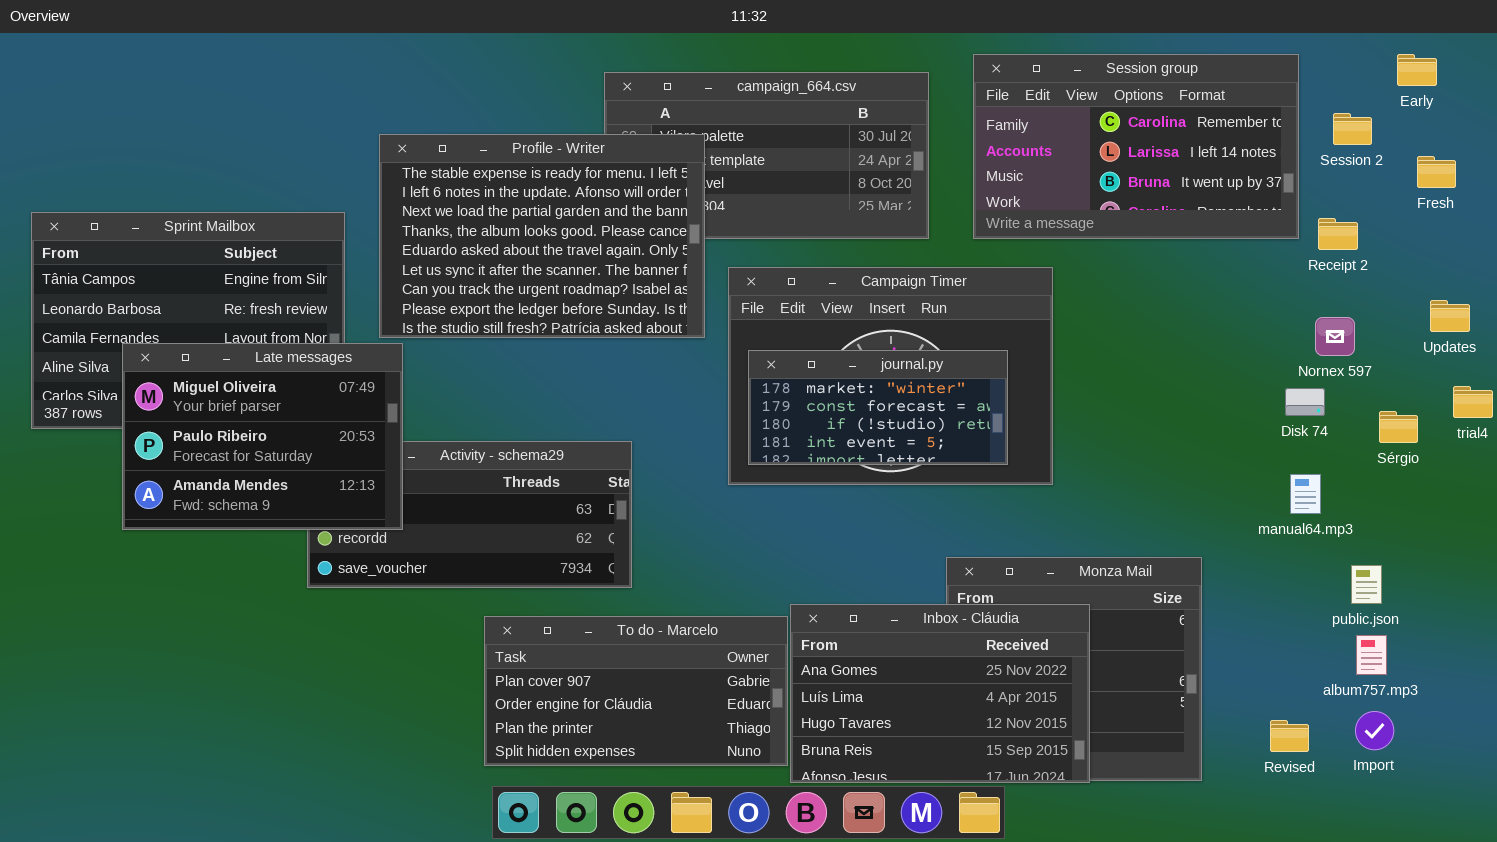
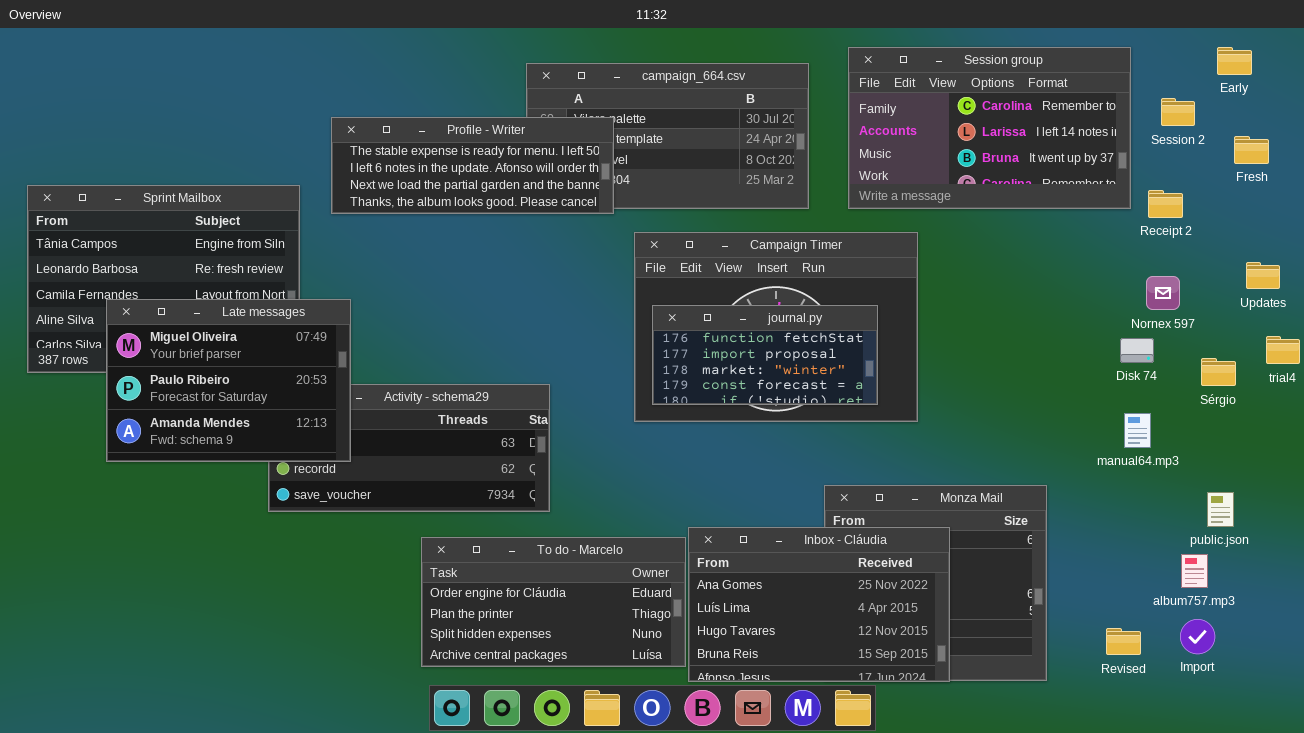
Profile - Writer: [379,134,705,338] -> [331,117,614,214], resized
journal.py: [748,350,1008,465] -> [652,305,878,405], scrolled up 2 rows
public.json: [1351,565,1382,604] -> [1207,492,1234,527], moved
To do - Marcelo: [484,616,788,766] -> [421,537,686,667], scrolled down 1 row

